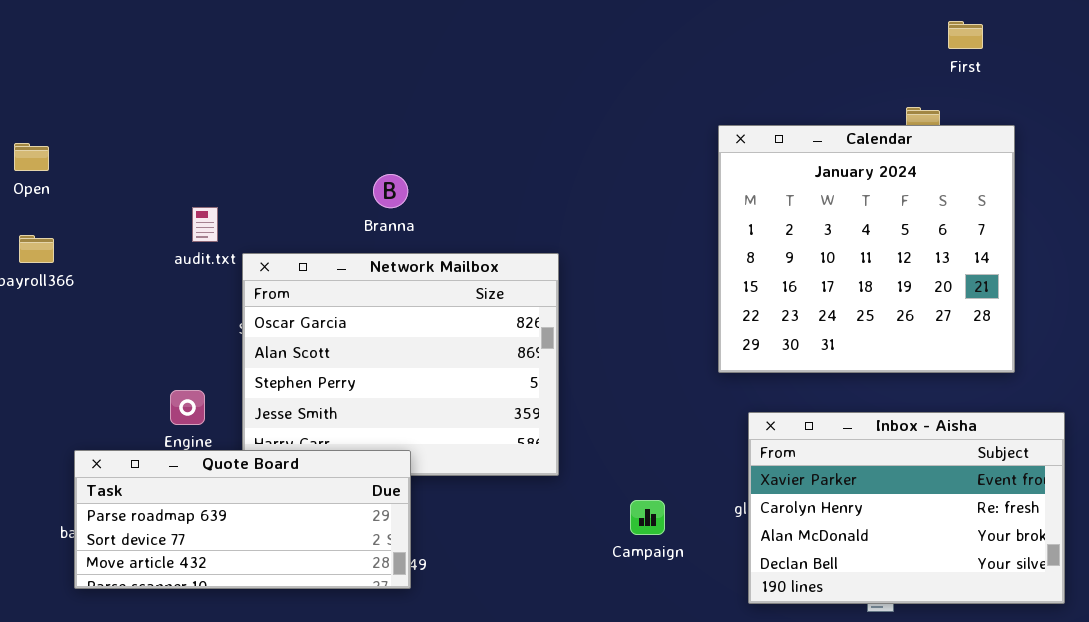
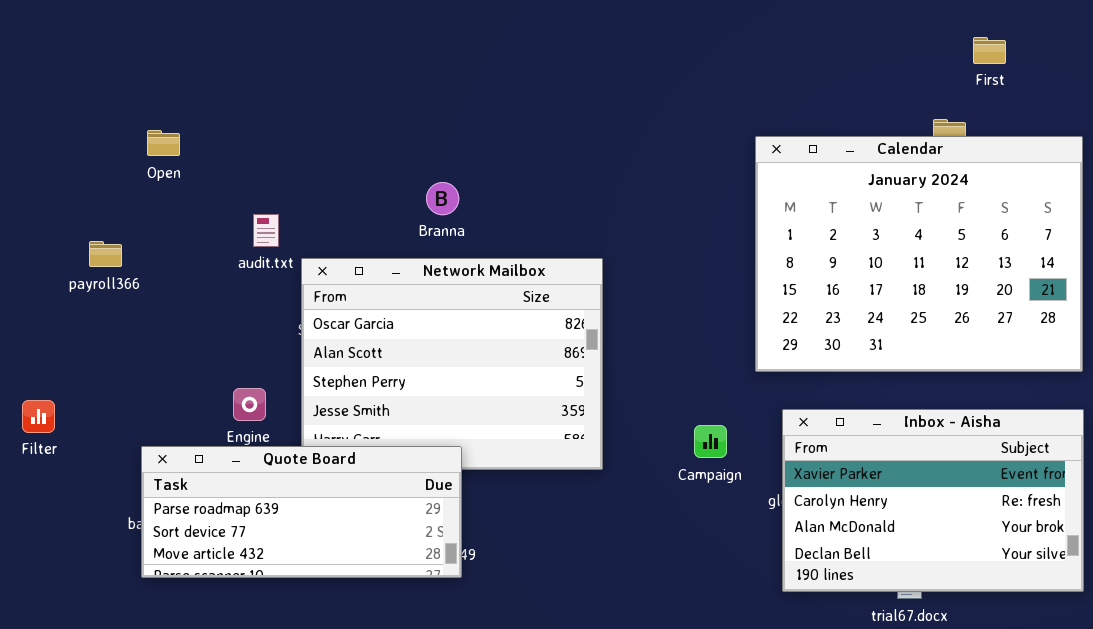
Calendar: [718,125,1015,373] -> [755,136,1083,372], resized
Open: [14,143,49,171] -> [147,130,180,156], moved
Campaign: [630,500,665,535] -> [694,425,727,458], moved

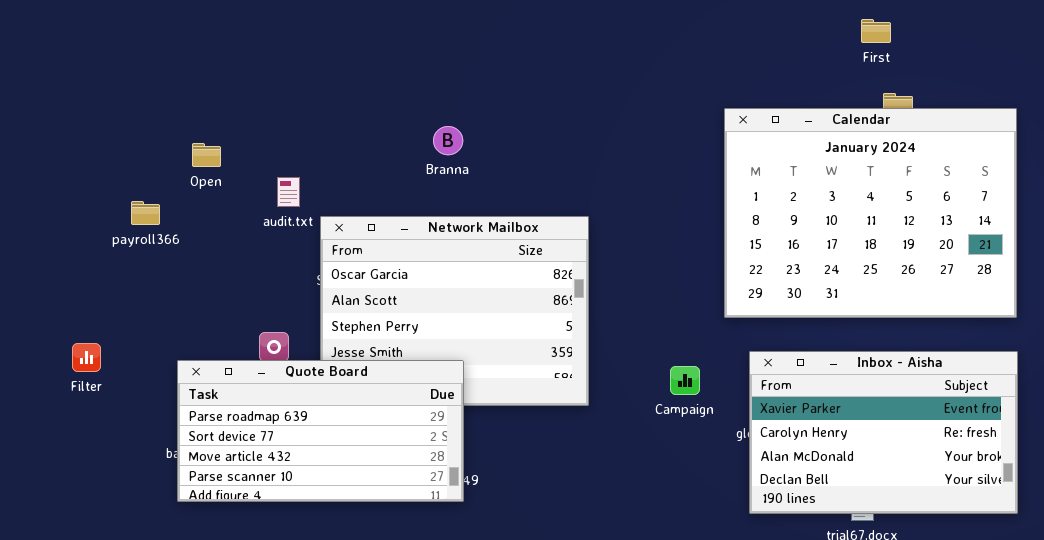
First: [973,37,1006,64] -> [861,19,891,43], moved
Open: [147,130,180,156] -> [192,143,221,167], moved
Branna: [426,182,459,215] -> [433,126,463,155], moved
Quote Board: [141,446,462,578] -> [177,360,464,502], resized

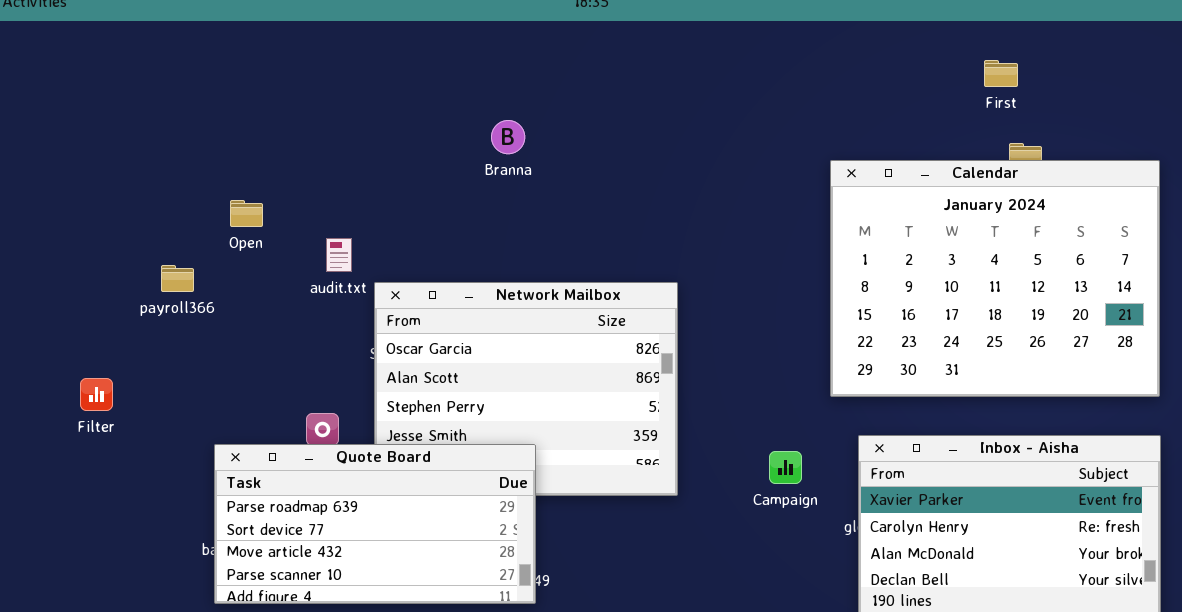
Branna: [433,126,463,155] -> [491,120,525,154], moved
Filter: [72,343,101,372] -> [80,378,113,411], moved

